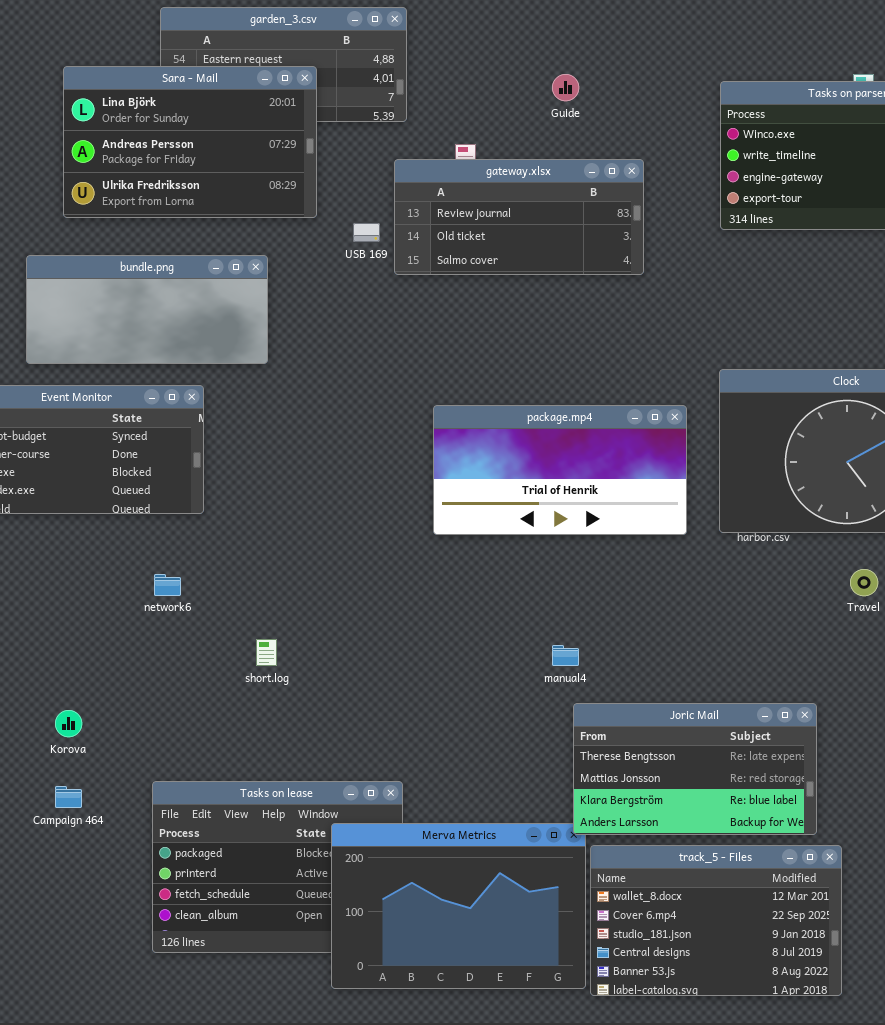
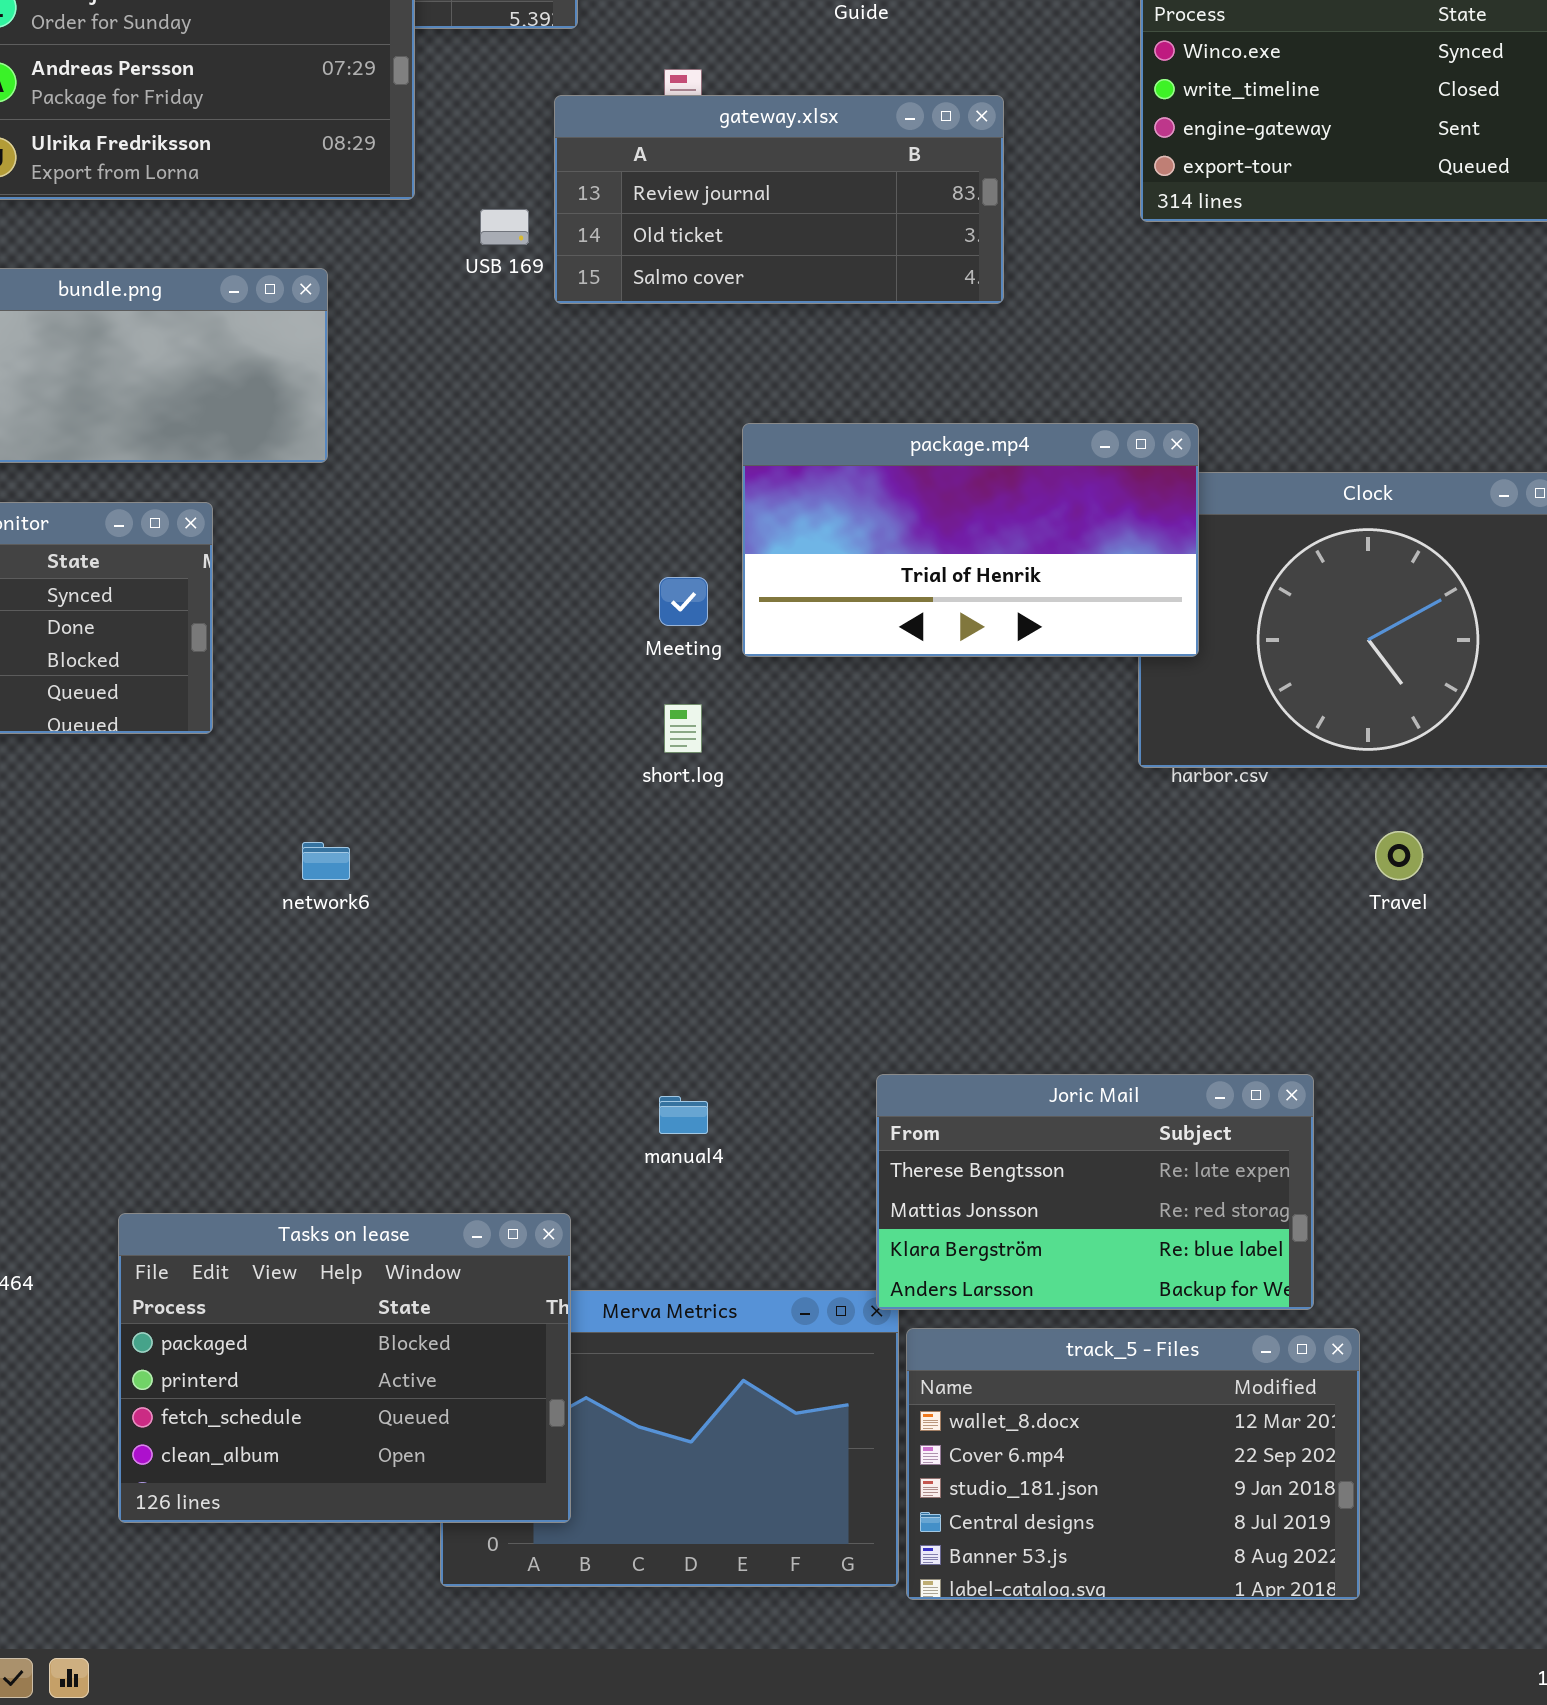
package.mp4: [433,405,687,535] -> [742,423,1199,657], moved
network6: [154,574,181,596] -> [302,842,350,880], moved
short.log: [256,639,277,666] -> [664,704,702,753], moved
manual4: [552,645,579,666] -> [659,1096,708,1134], moved
Tasks on lease: [152,781,403,953] -> [118,1213,571,1523], raised

